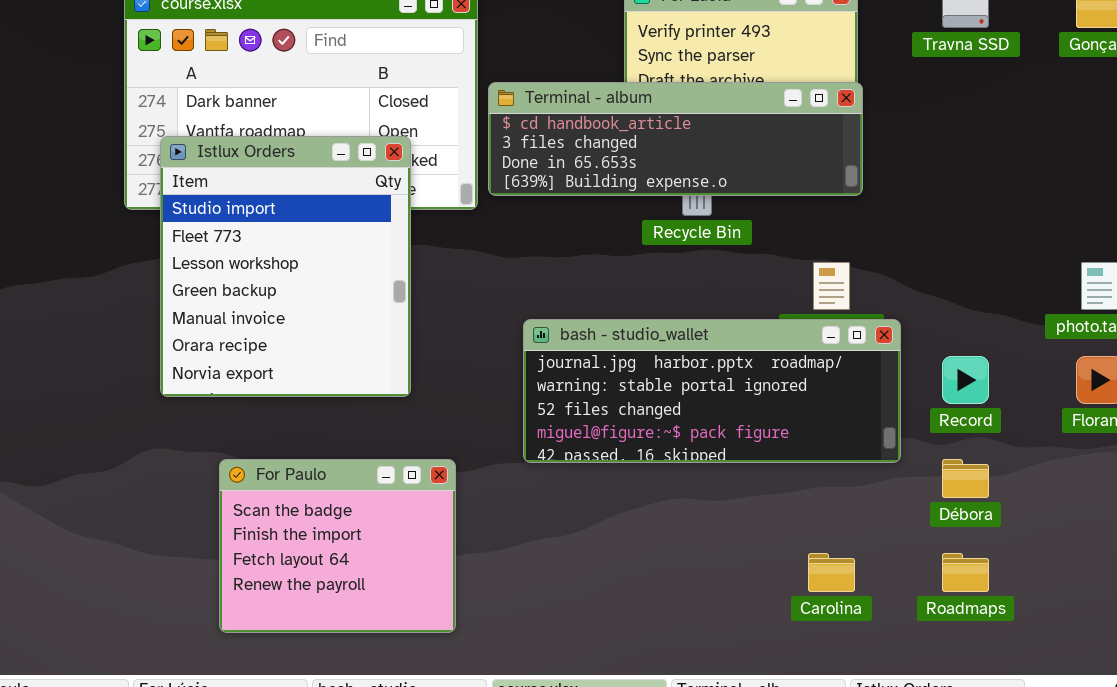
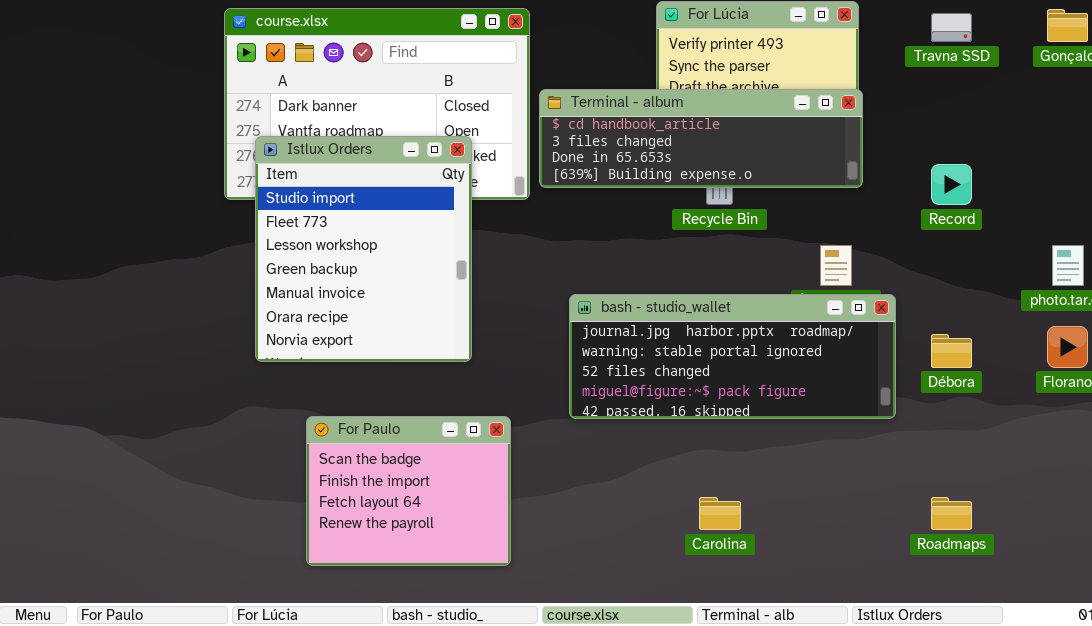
Record: [942,356,989,404] -> [931,164,972,205], moved
Débora: [942,459,989,498] -> [931,334,972,368], moved
Carolina: [808,553,855,592] -> [699,497,741,530], moved

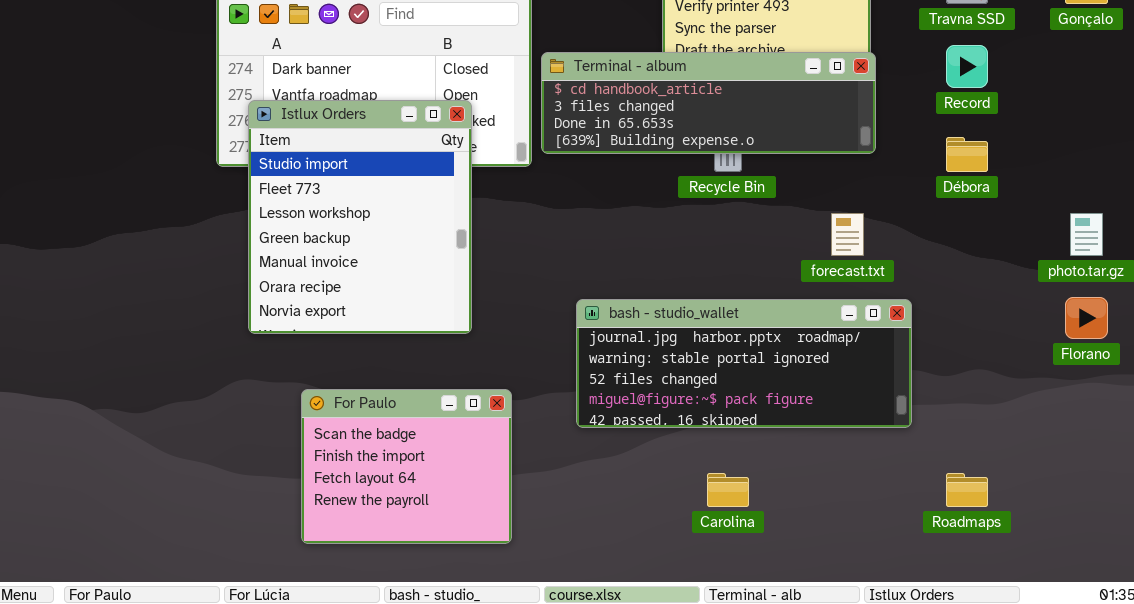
Record: [931,164,972,205] -> [946,45,988,88], moved
bash - studio_wallet: [569,294,896,419] -> [576,299,912,428], moved
Débora: [931,334,972,368] -> [946,137,988,172], moved

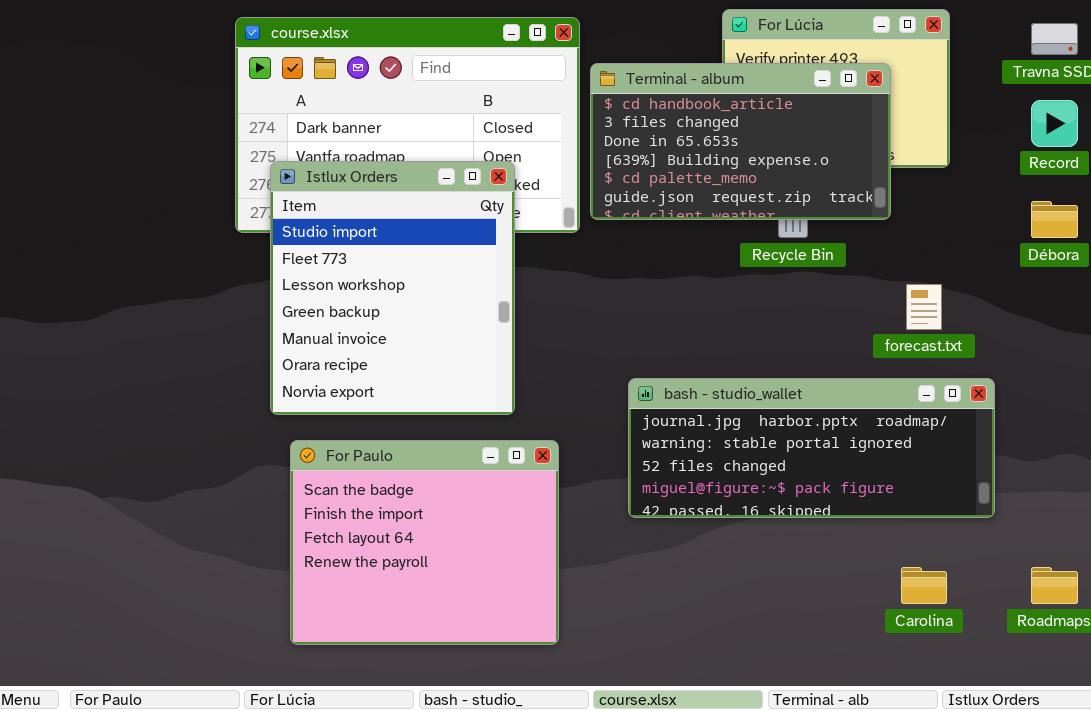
Terminal - album: [541,52,876,154] -> [590,63,891,220], resized
For Paulo: [301,389,512,544] -> [290,440,559,645], resized
Carolina: [707,473,749,507] -> [901,567,947,604], moved

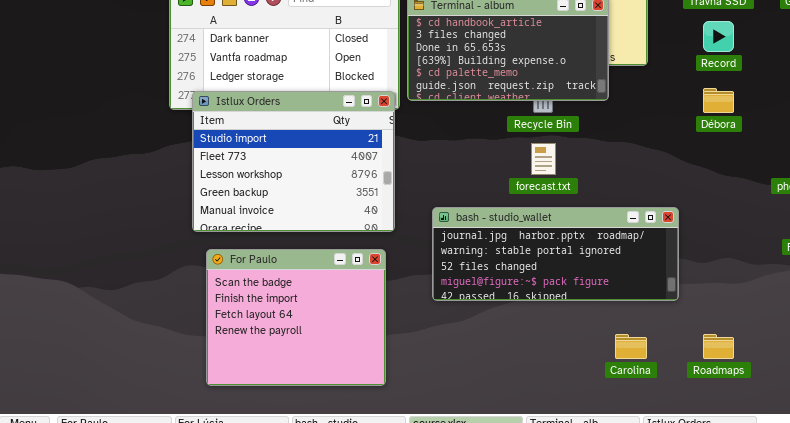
Istlux Orders: [270,161,515,415] -> [192,91,395,232], resized
forecast.txt: [906,284,942,330] -> [531,143,556,175], moved

